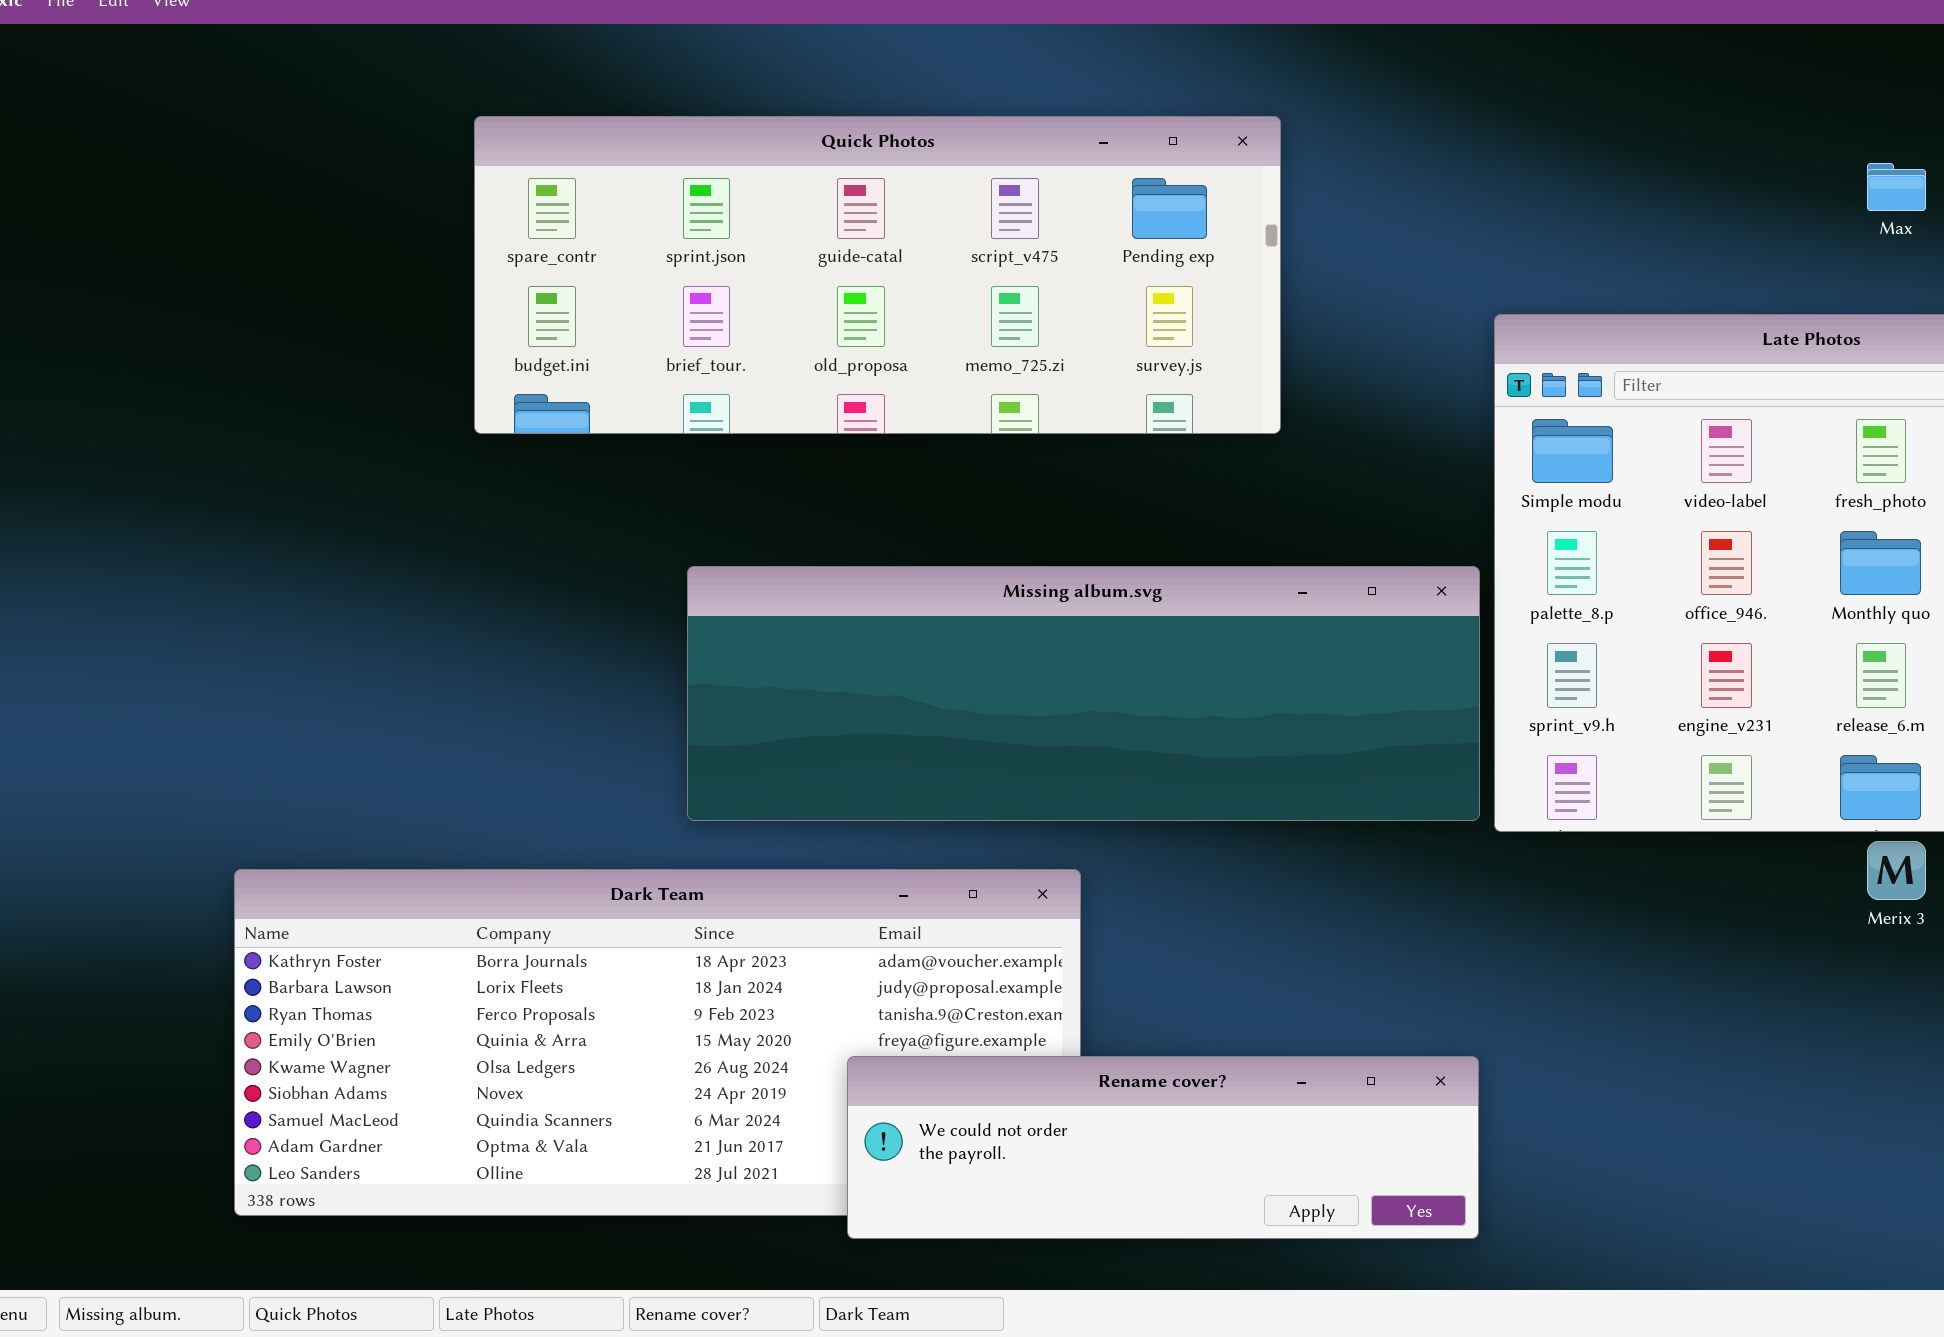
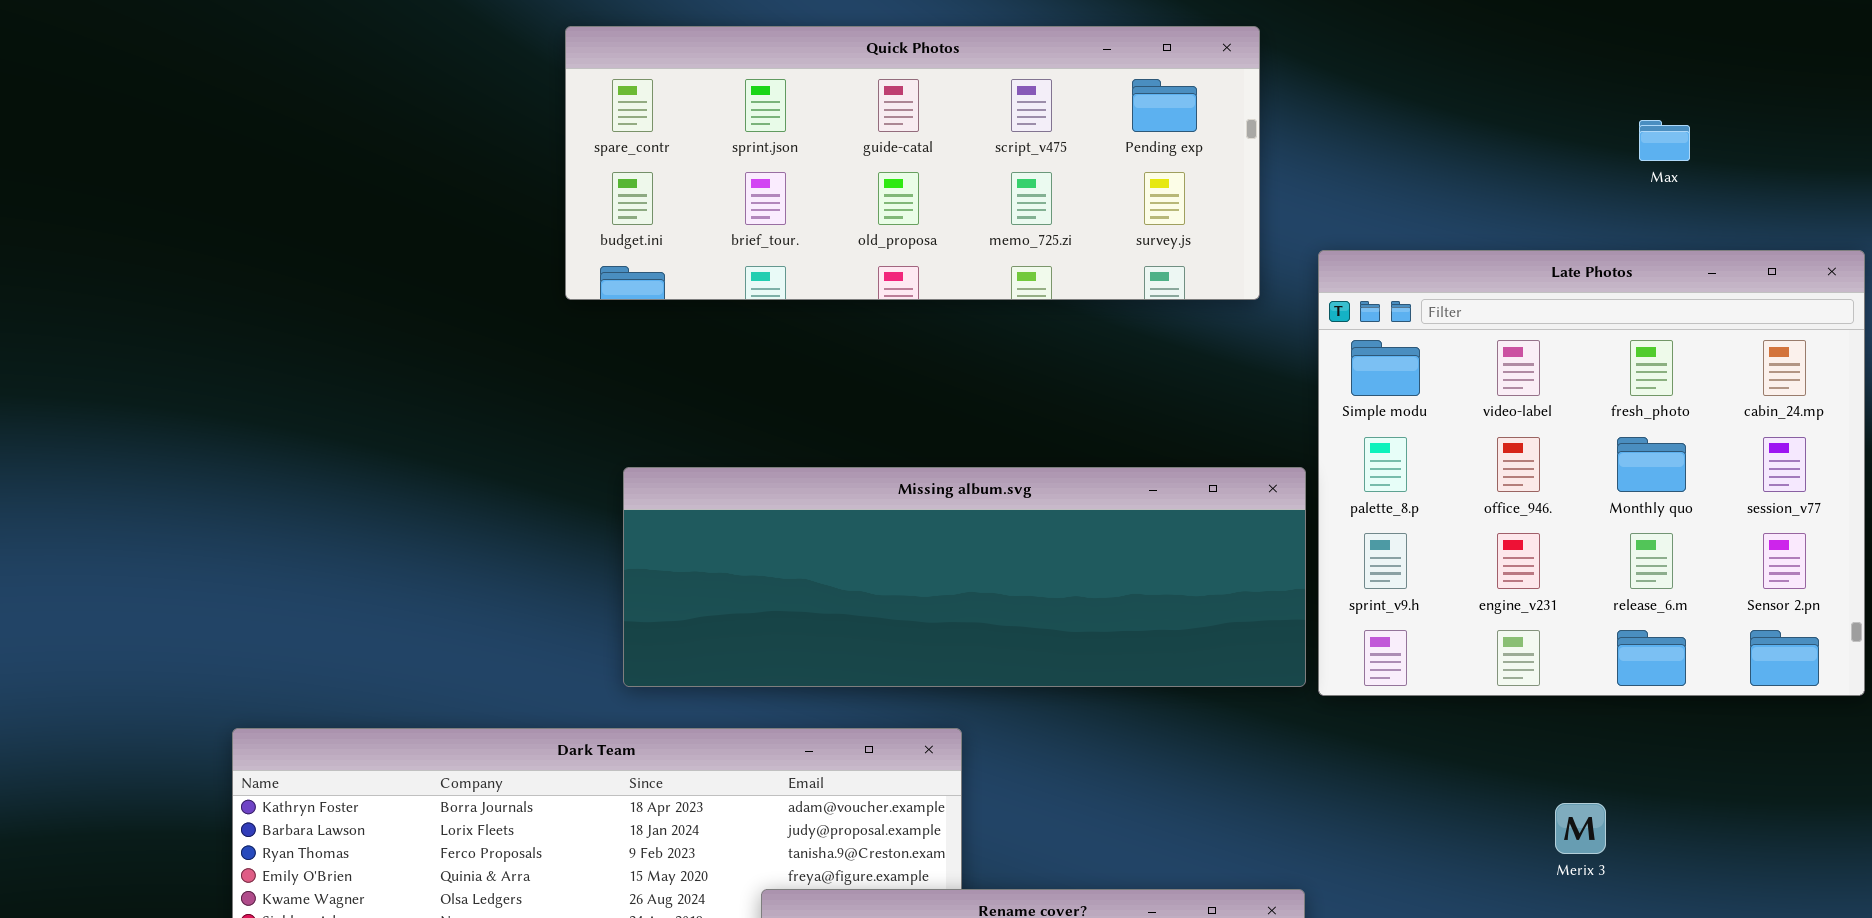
Quick Photos: [474,116,1281,434] -> [565,26,1260,300], moved
Merix 3: [1867,841,1926,900] -> [1555,803,1606,854], moved

